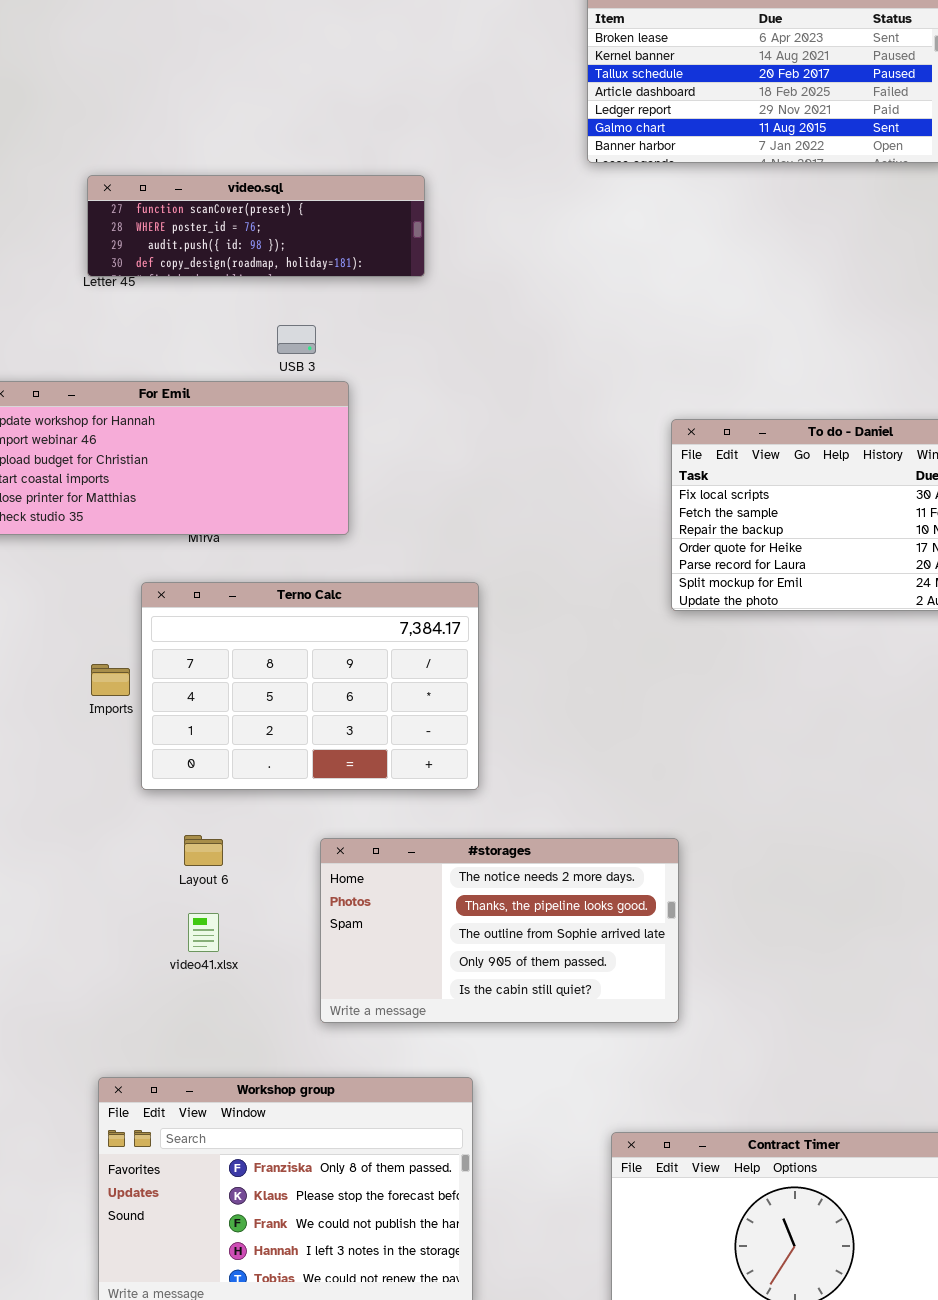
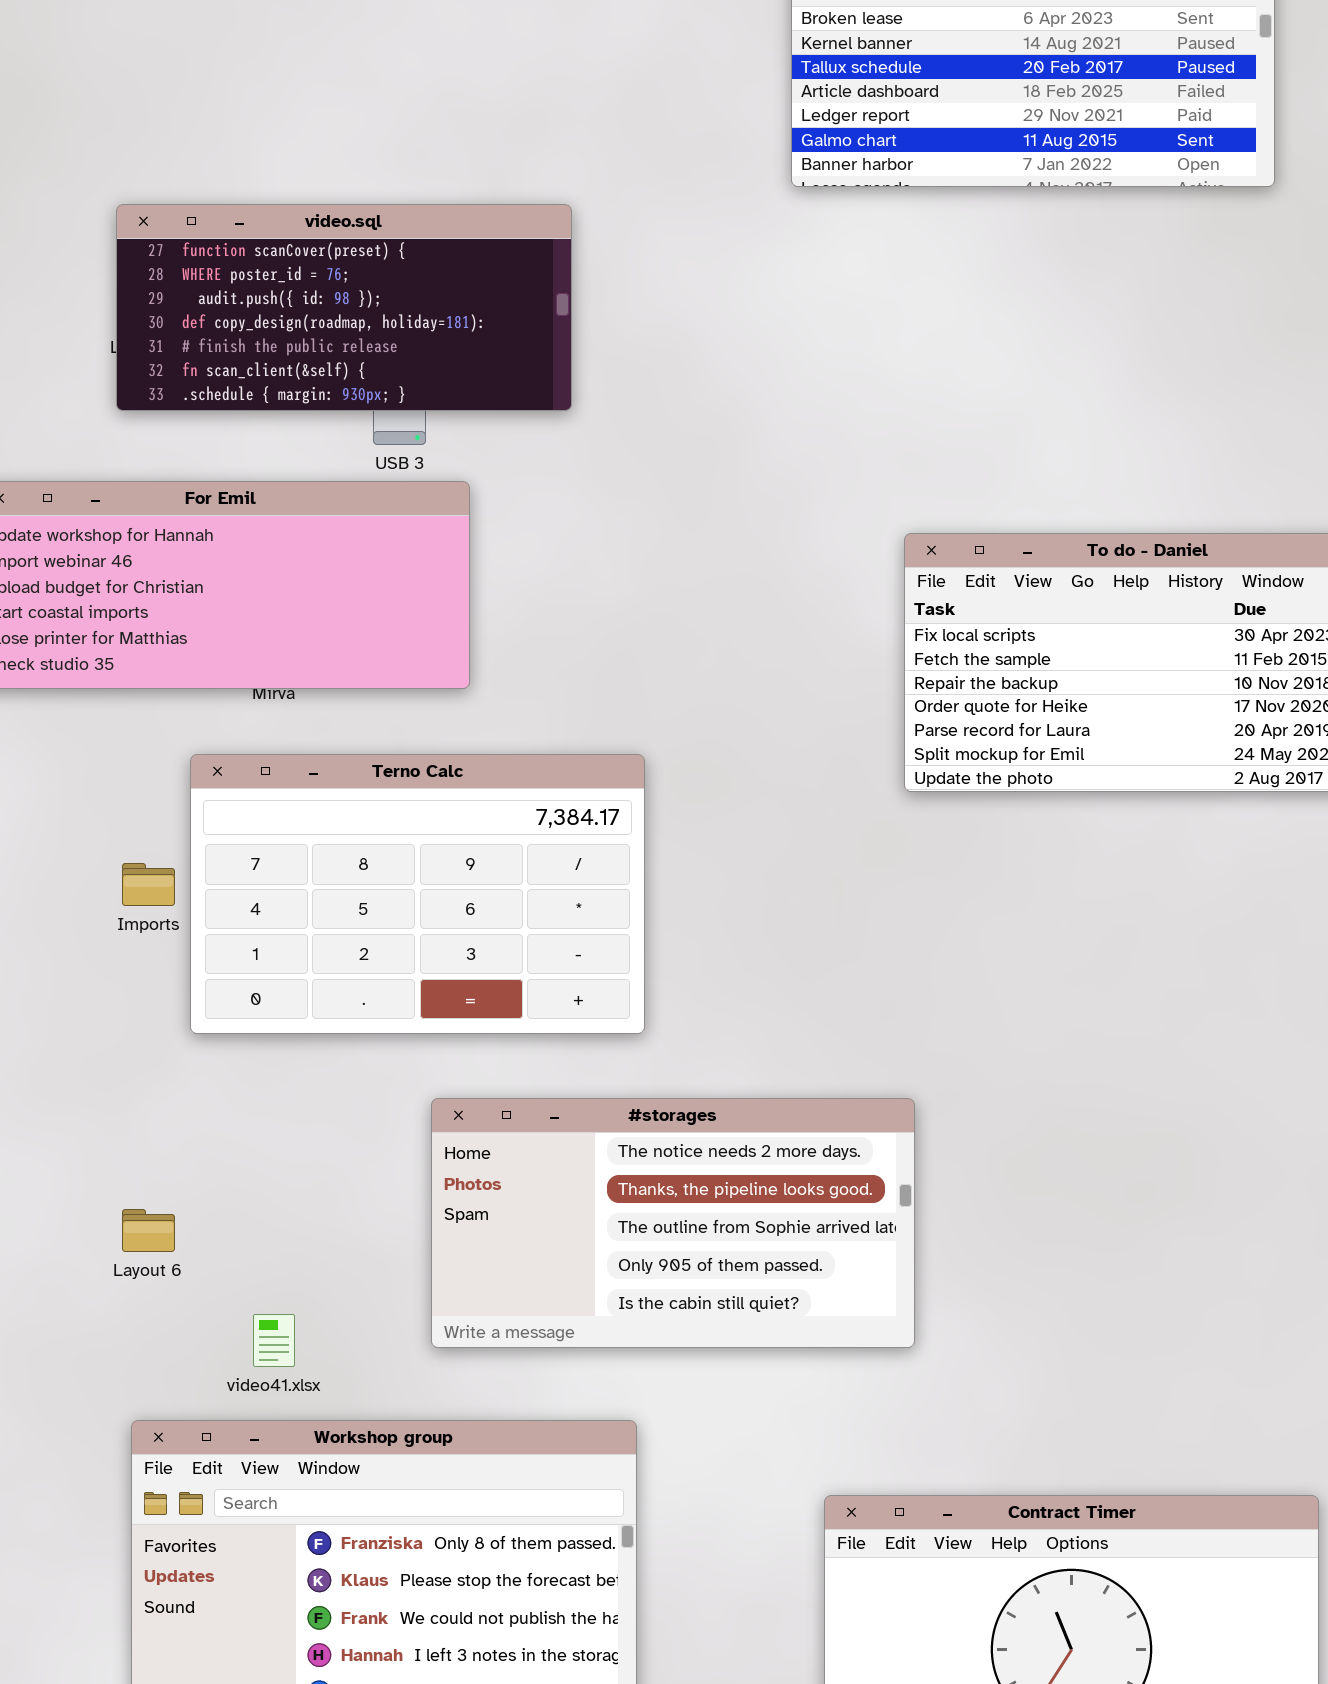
video.sql: [87,175,425,277] -> [116,204,572,411], resized
Layout 6: [184,835,223,866] -> [122,1209,175,1252], moved
video41.xlsx: [188,913,219,952] -> [253,1314,295,1367], moved

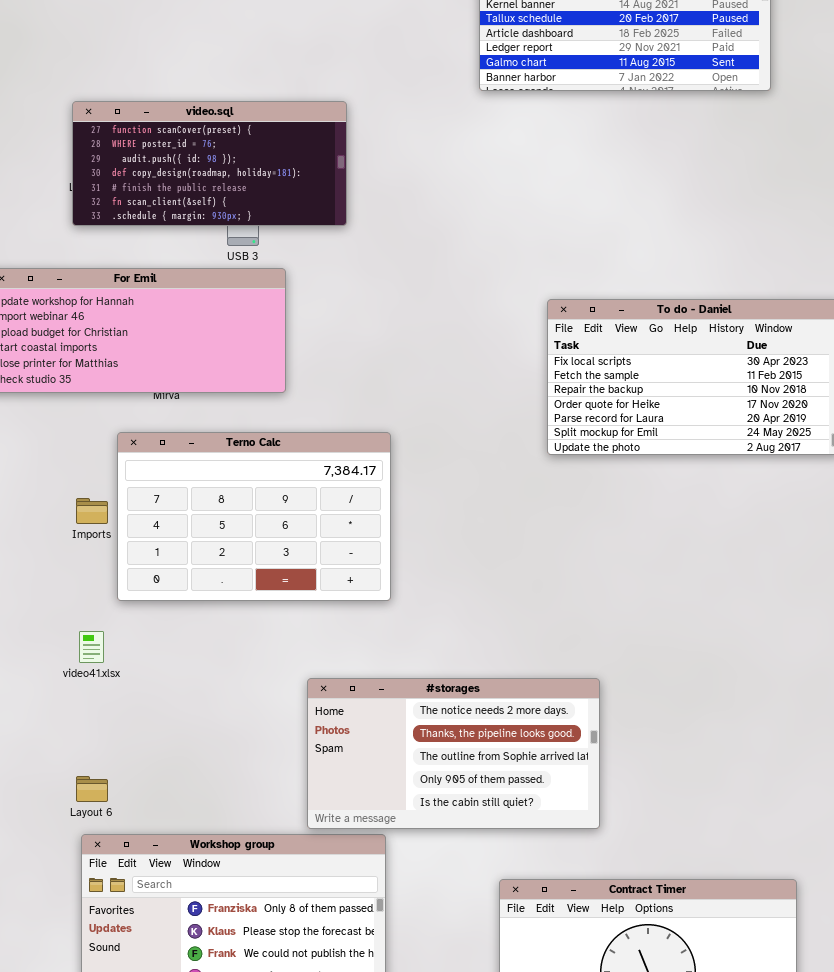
#storages: [431,1098,915,1348] -> [307,678,600,829], moved
Layout 6: [122,1209,175,1252] -> [76,776,108,802], moved
video41.xlsx: [253,1314,295,1367] -> [79,631,104,663], moved

